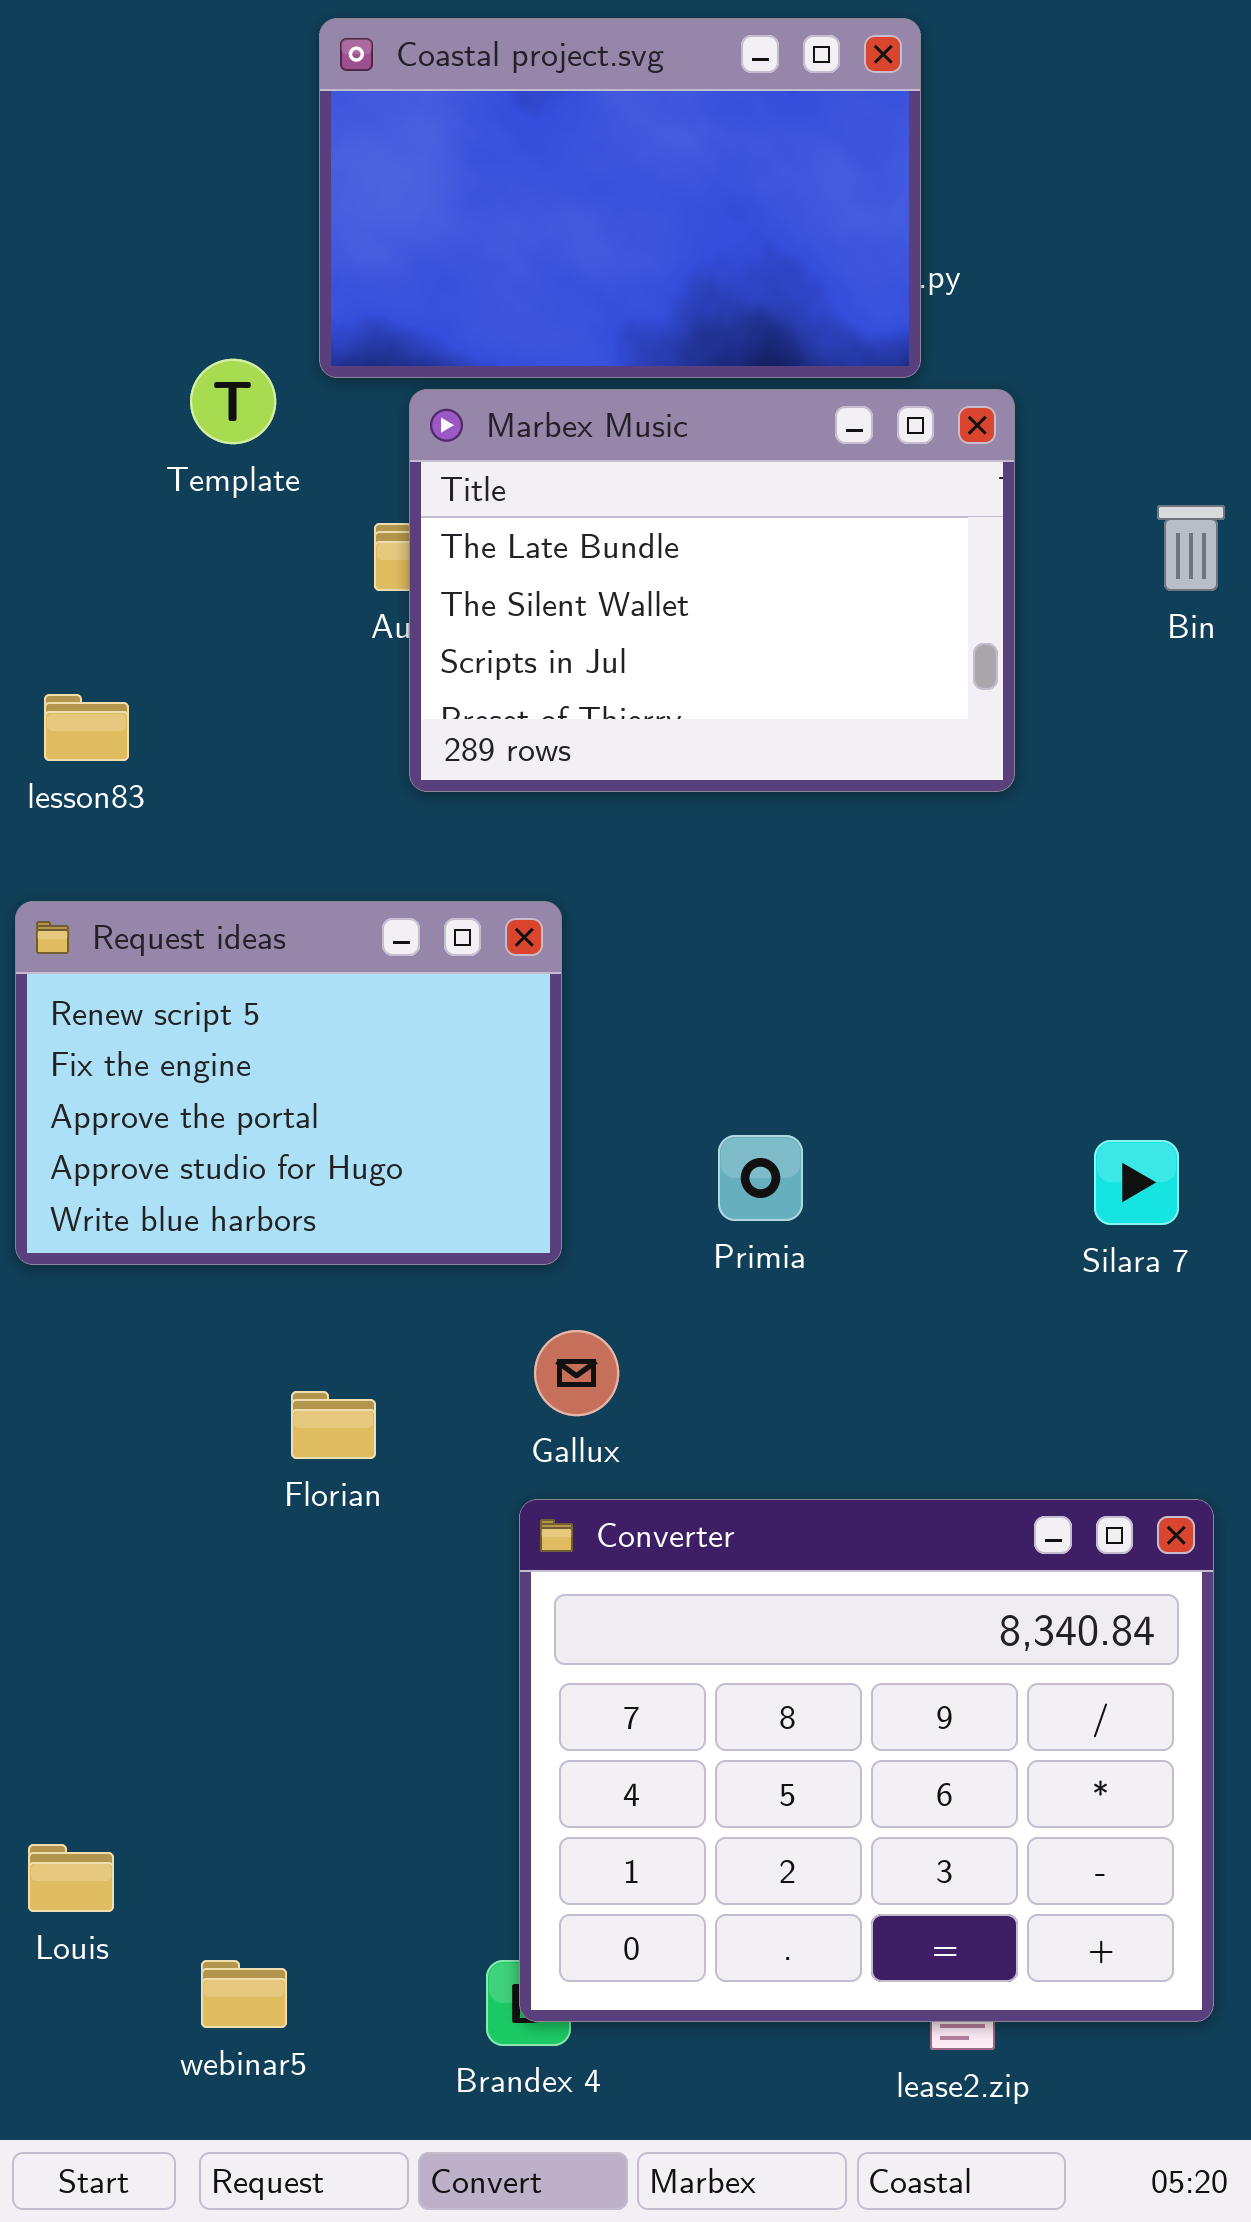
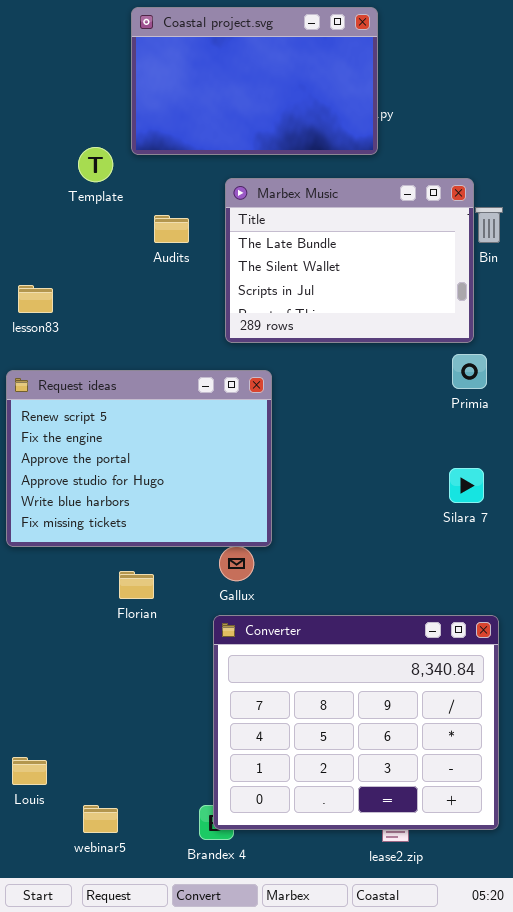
Marbex Music: [409,389,1015,792] -> [225,178,474,343], moved
Request ideas: [15,901,562,1265] -> [6,370,272,547], resized
Primia: [718,1135,803,1221] -> [452,354,487,389], moved

